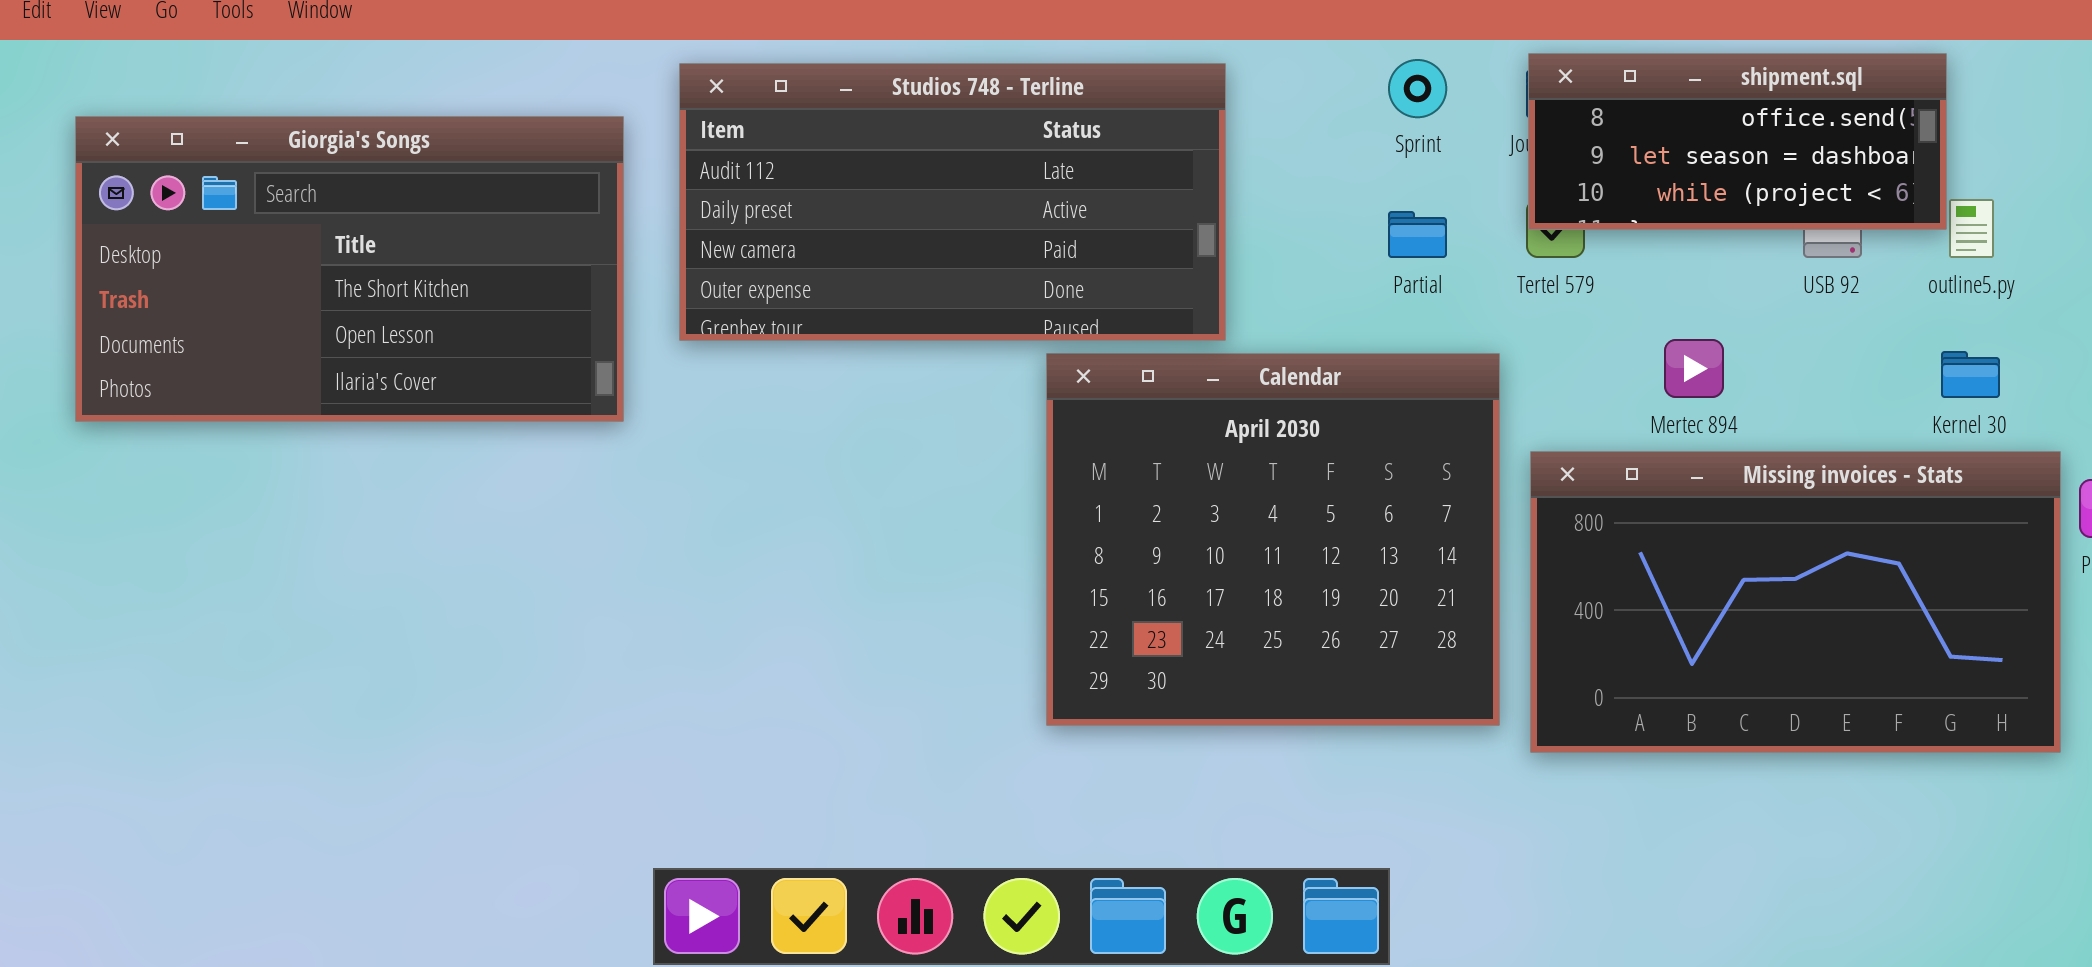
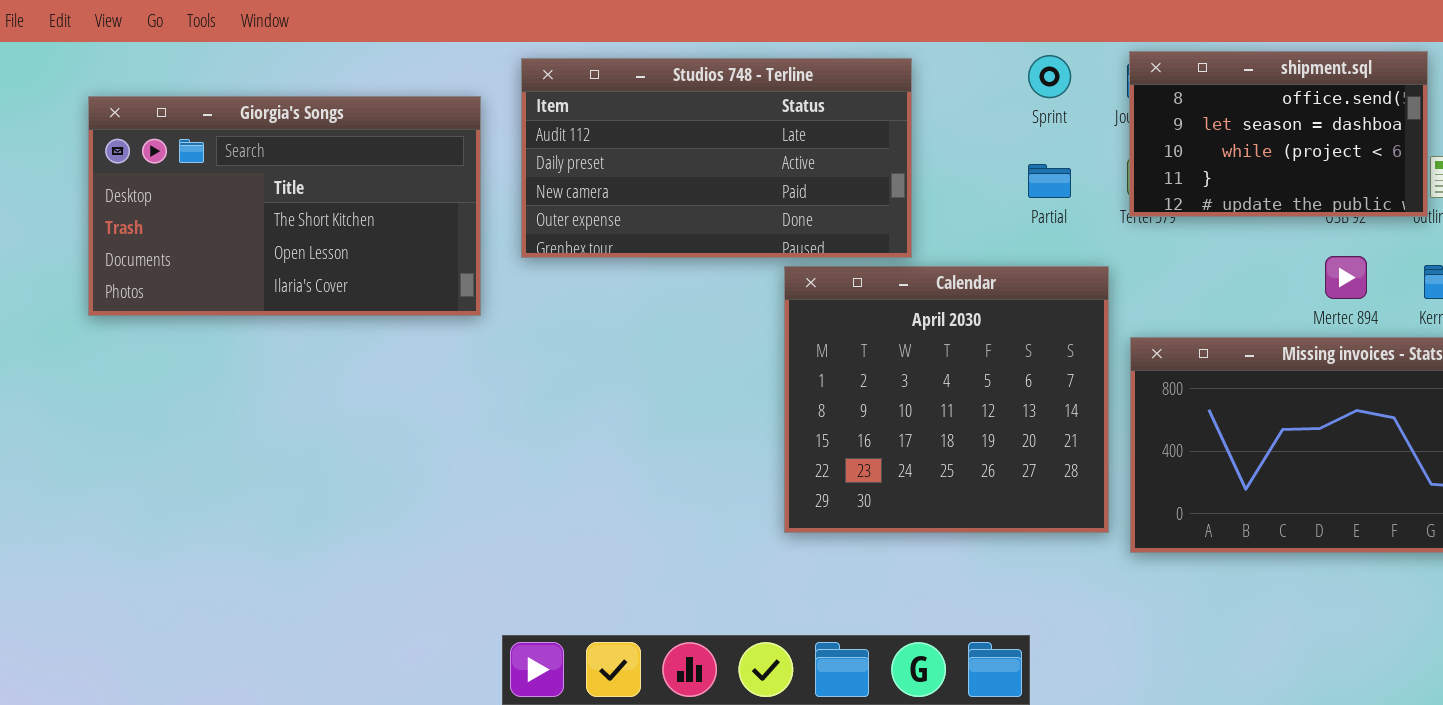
shipment.sql: [1528,53,1947,230] -> [1129,51,1428,217], resized
Mertec 894: [1664,339,1724,398] -> [1325,256,1367,299], moved

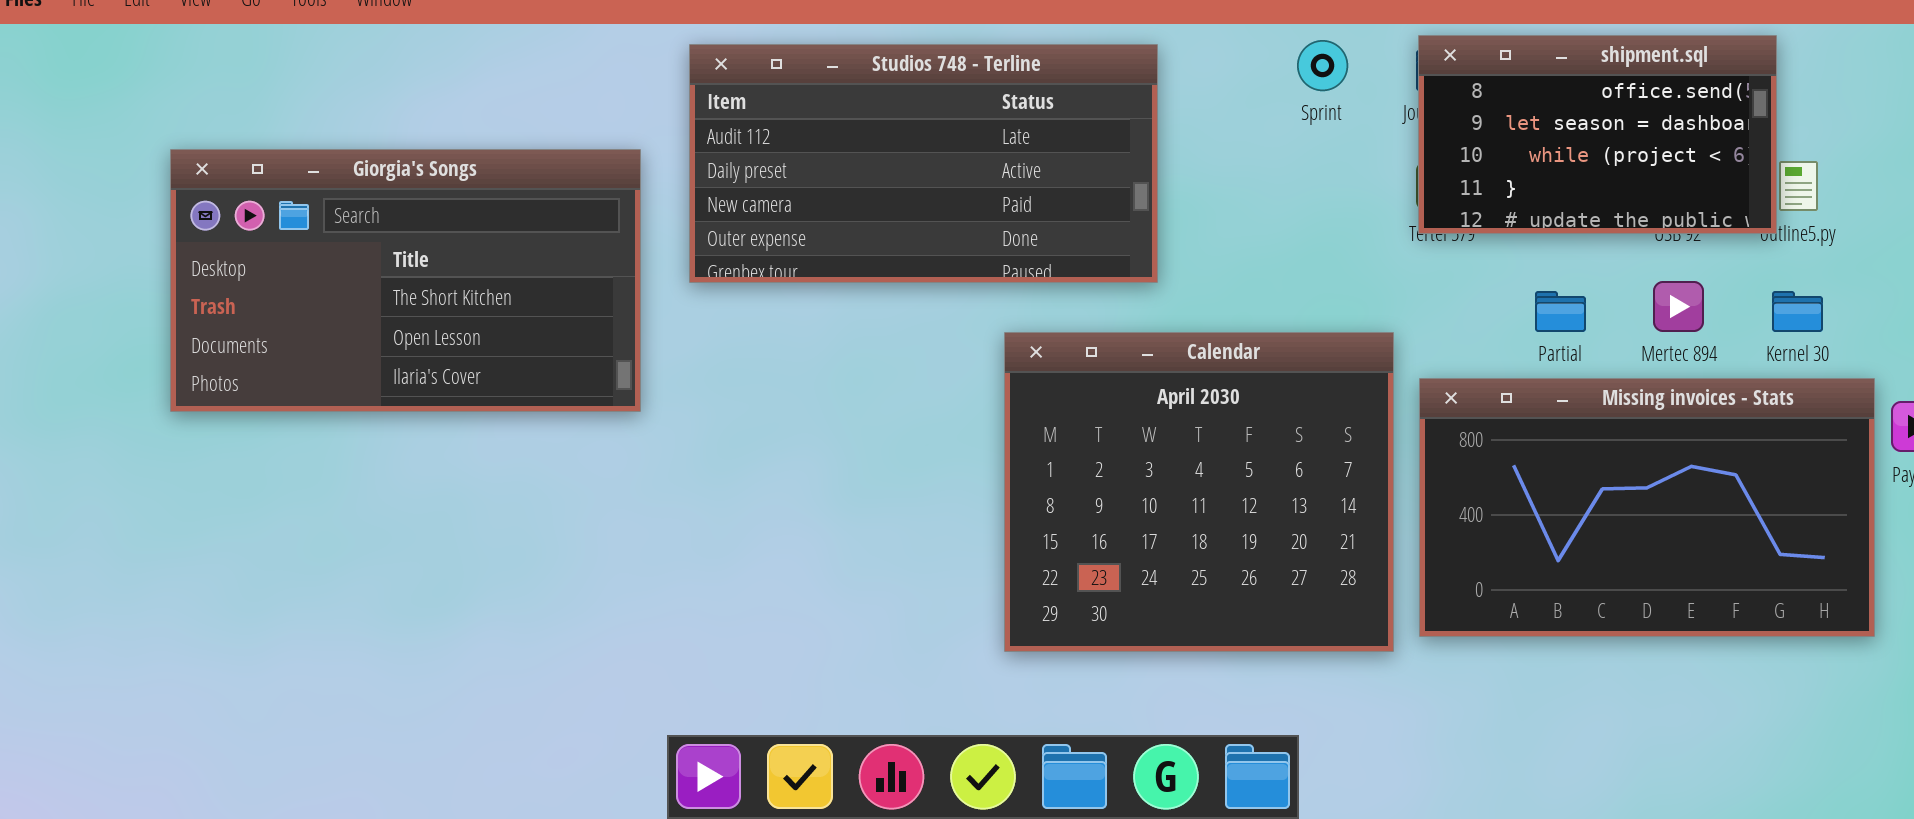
Giorgia's Songs: [88,96,481,316] -> [170,149,641,412], moved
Partial: [1028,164,1071,198] -> [1535,291,1586,332], moved
Calendar: [784,266,1109,533] -> [1004,332,1394,652], moved

